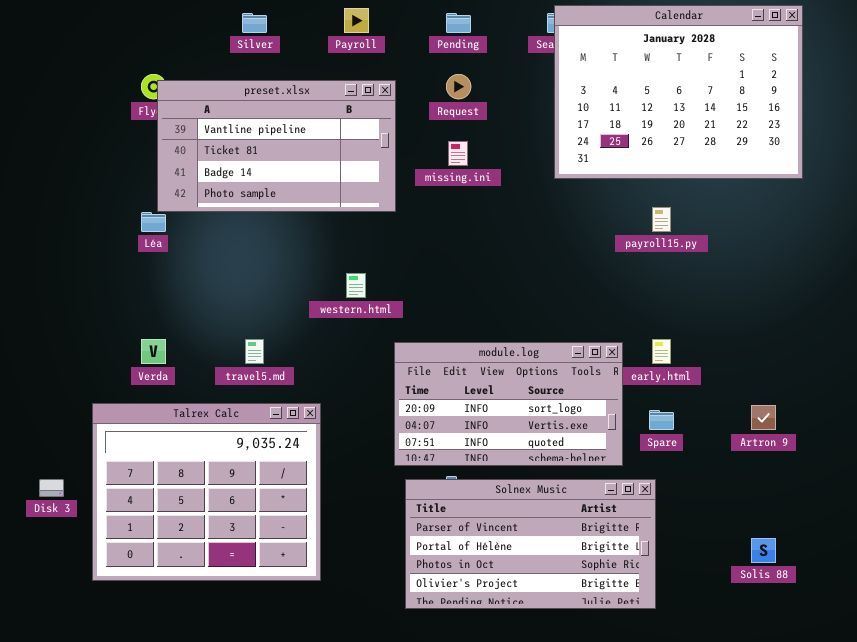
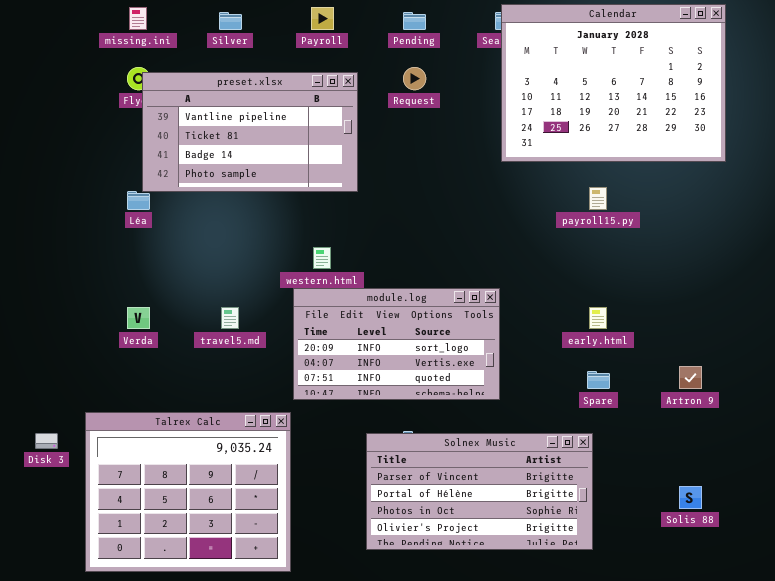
missing.ini: [448,141,468,166] -> [129,7,147,30], moved
module.log: [394,342,623,466] -> [293,288,500,400], moved
Talrex Calc: [92,403,321,581] -> [85,412,291,572], moved

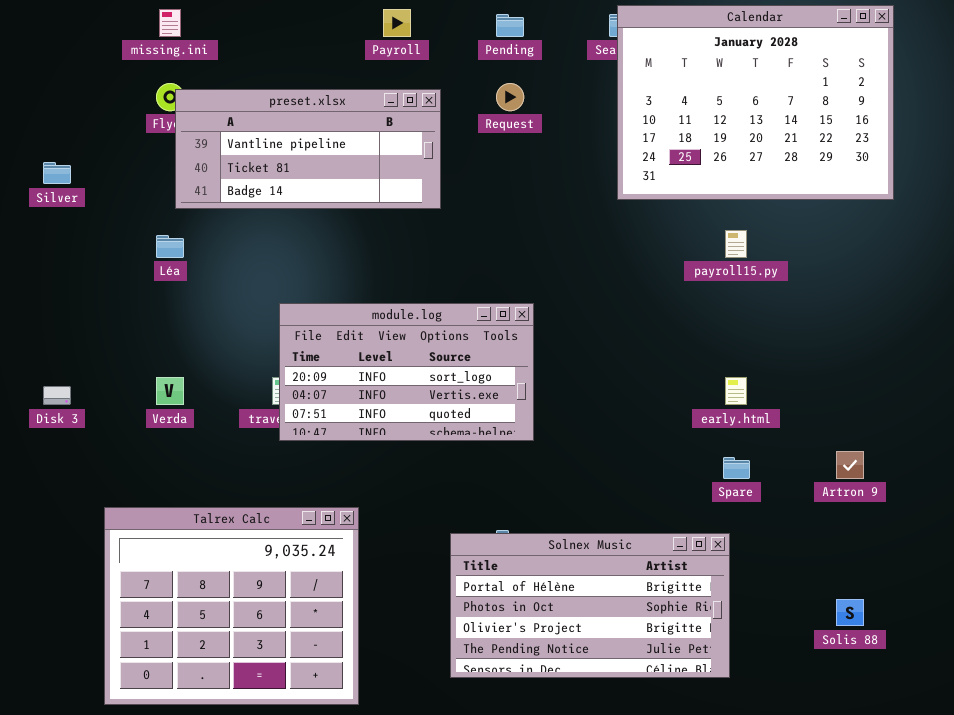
Silver: [219,12,242,30] -> [43,162,71,184], moved
preset.xlsx: [142,72,358,192] -> [175,89,441,209], resized
module.log: [293,288,500,400] -> [279,303,534,441], moved
Disk 3: [35,433,58,449] -> [43,386,71,405], moved
Solnex Music: [366,433,593,550] -> [450,533,730,678], scrolled down 1 row

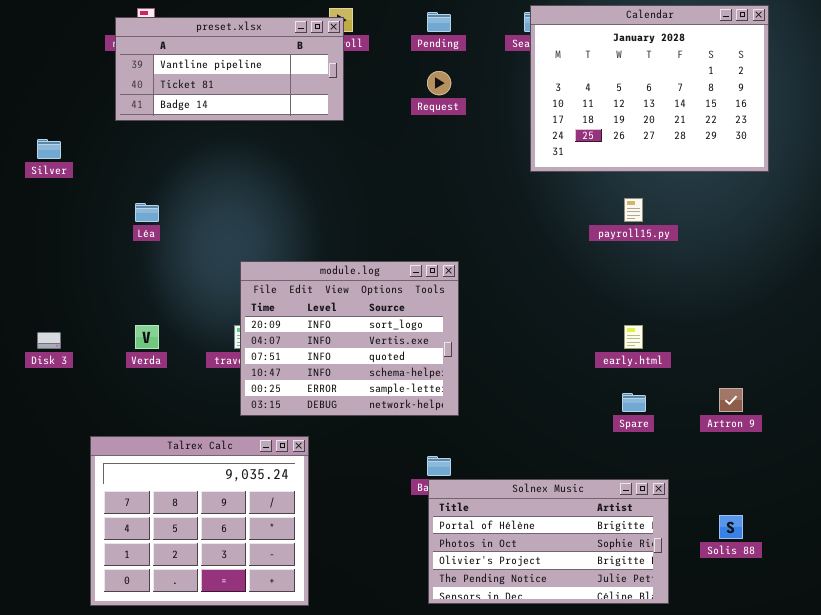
preset.xlsx: [175,89,441,209] -> [115,17,344,121], moved
module.log: [279,303,534,441] -> [240,261,459,416], resized
Solnex Music: [450,533,730,678] -> [428,479,669,604], moved

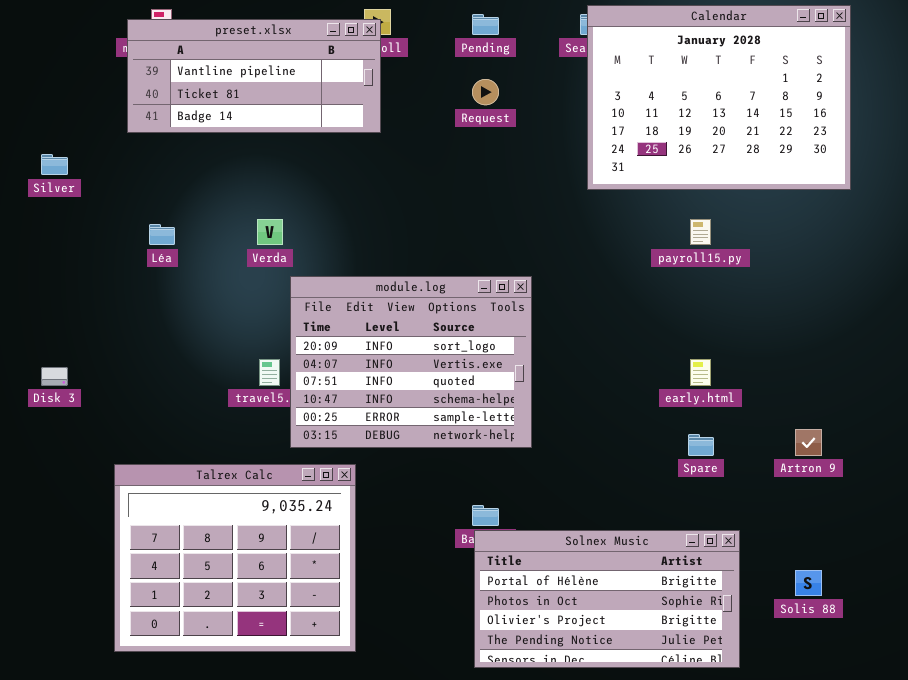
module.log: [240,261,459,416] -> [290,276,532,448], moved
Verda: [135,325,159,349] -> [257,219,283,245], moved
Talrex Calc: [90,436,309,606] -> [114,464,356,652], moved

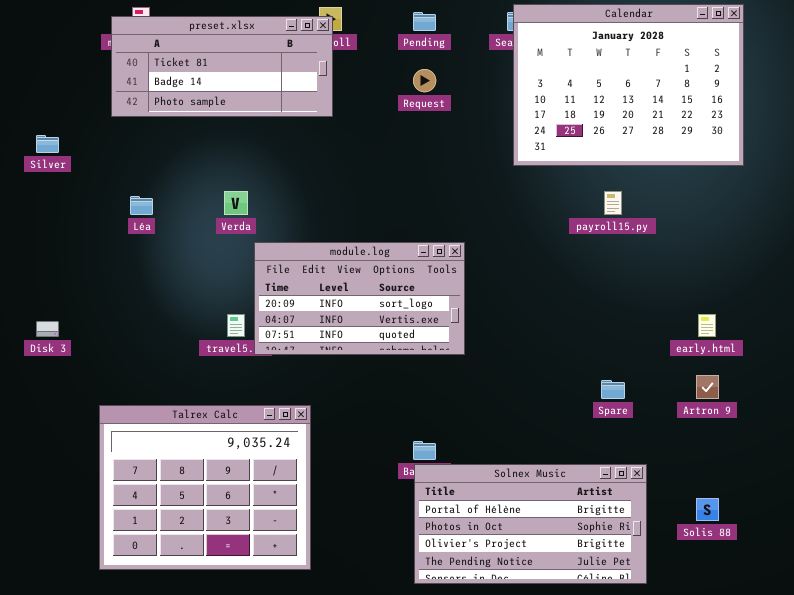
preset.xlsx: [127,19,381,133] -> [111,16,333,117], scrolled down 1 row
module.log: [290,276,532,448] -> [254,242,465,355], resized
early.html: [690,359,711,386] -> [698,314,716,337], moved

